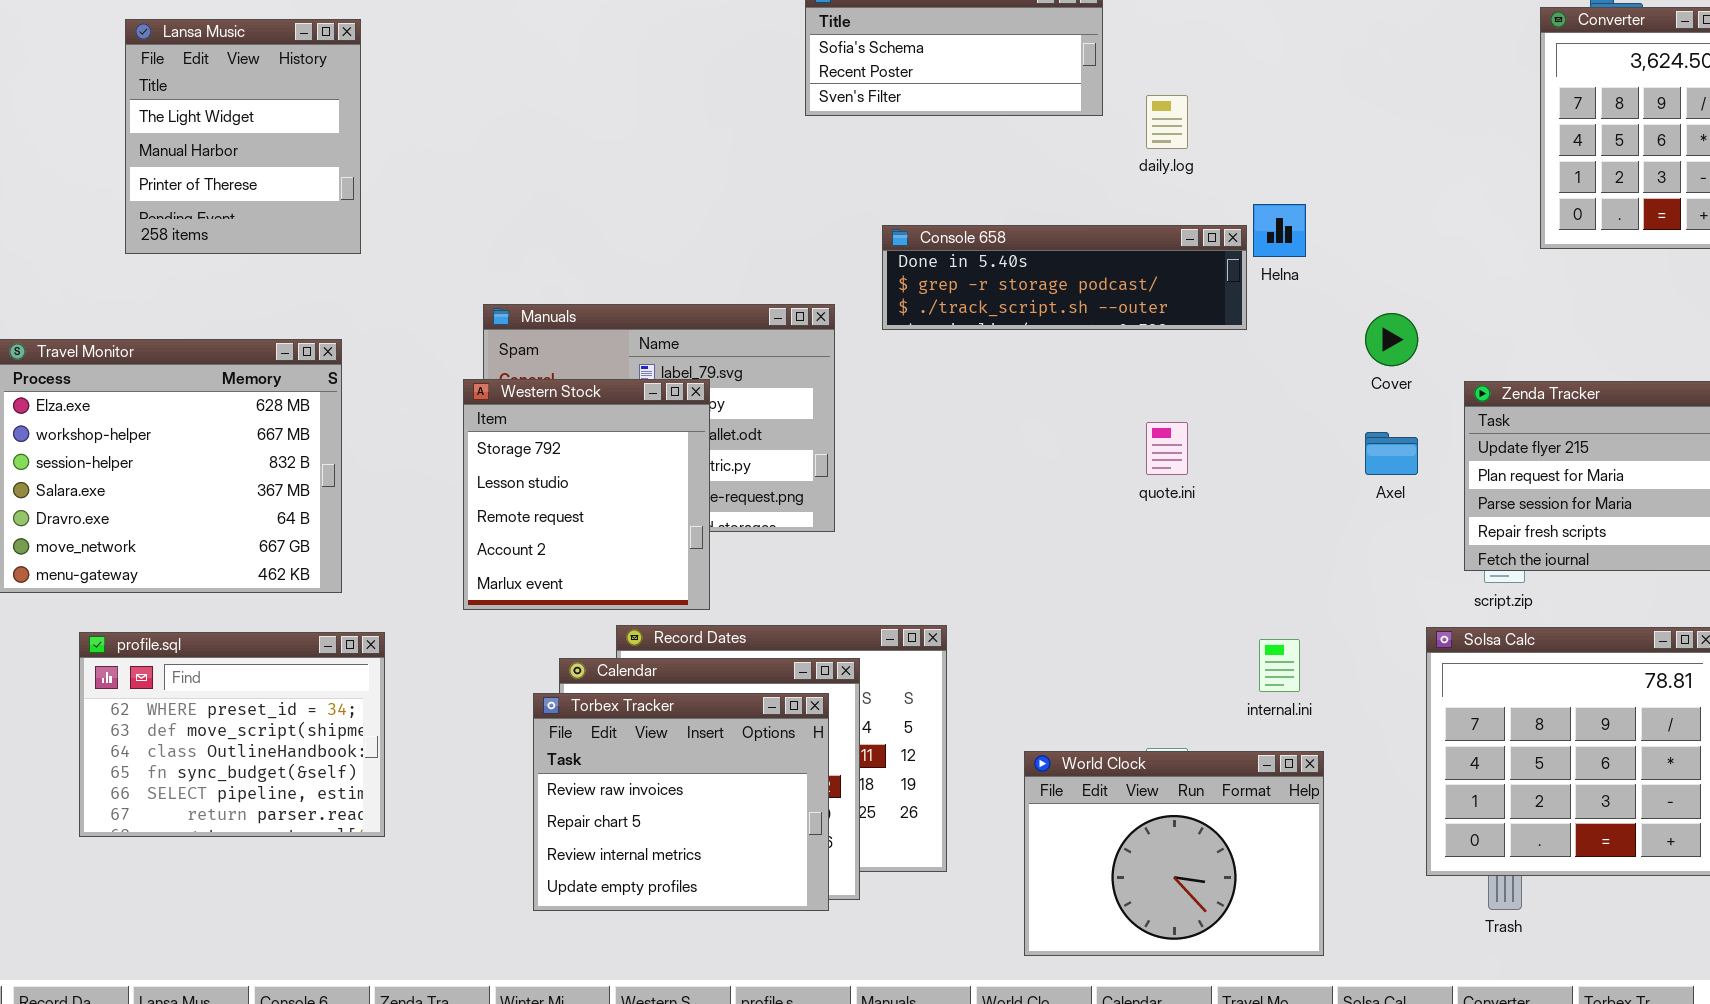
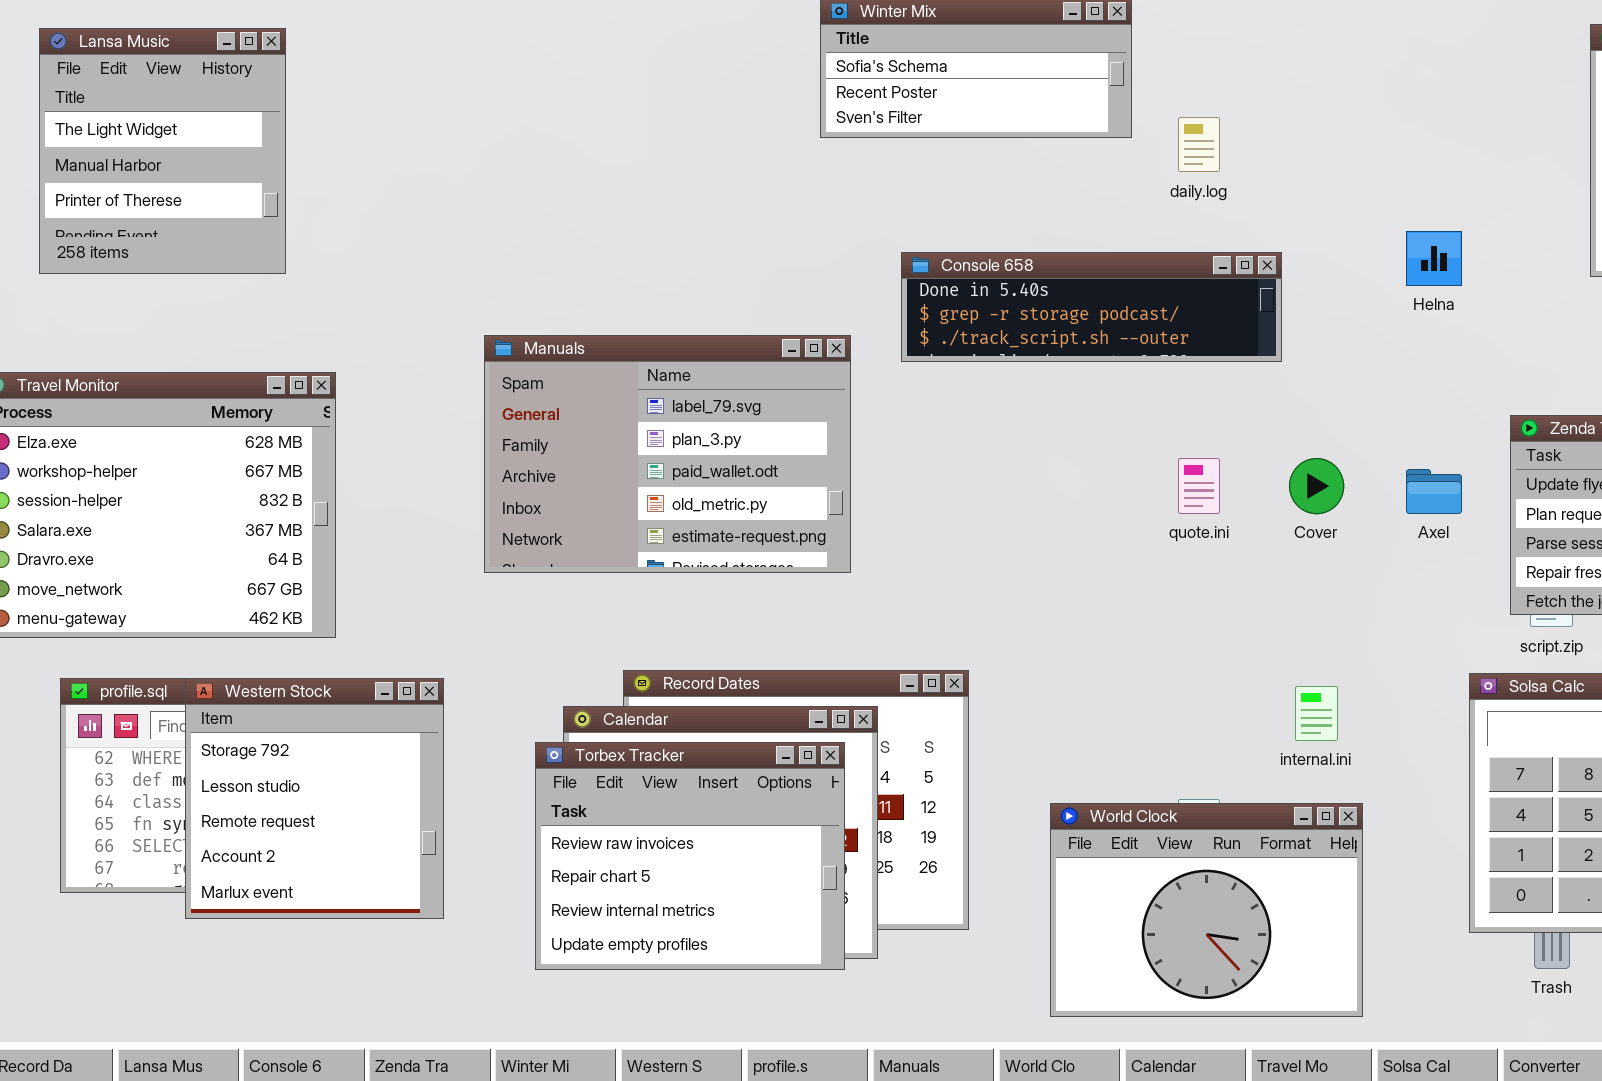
Lansa Music: [125,19,361,254] -> [39,28,286,274], moved
Helna: [1253,204,1306,257] -> [1406,231,1462,286], moved
Cover: [1365,313,1418,366] -> [1289,458,1344,514], moved
Western Stock: [463,379,710,610] -> [185,678,444,919], moved

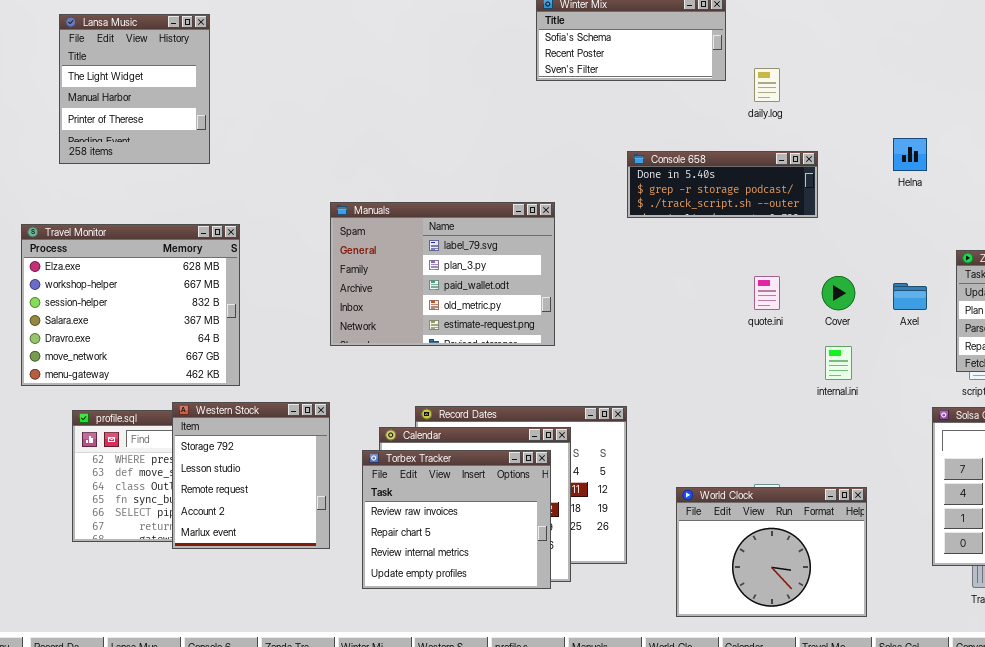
Console 658: [901,252,1282,362] -> [627,151,818,218], resized
Western Stock: [185,678,444,919] -> [172,402,330,549], moved
internal.ini: [1295,686,1338,741] -> [825,346,852,380], moved

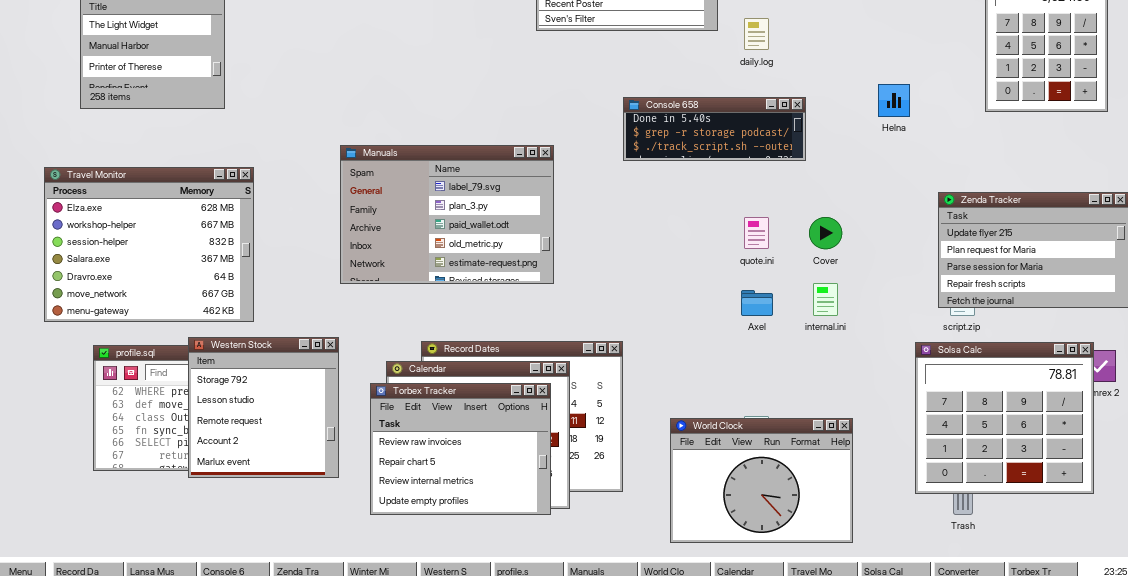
Axel: [893,283,927,310] -> [741,290,773,316], moved

